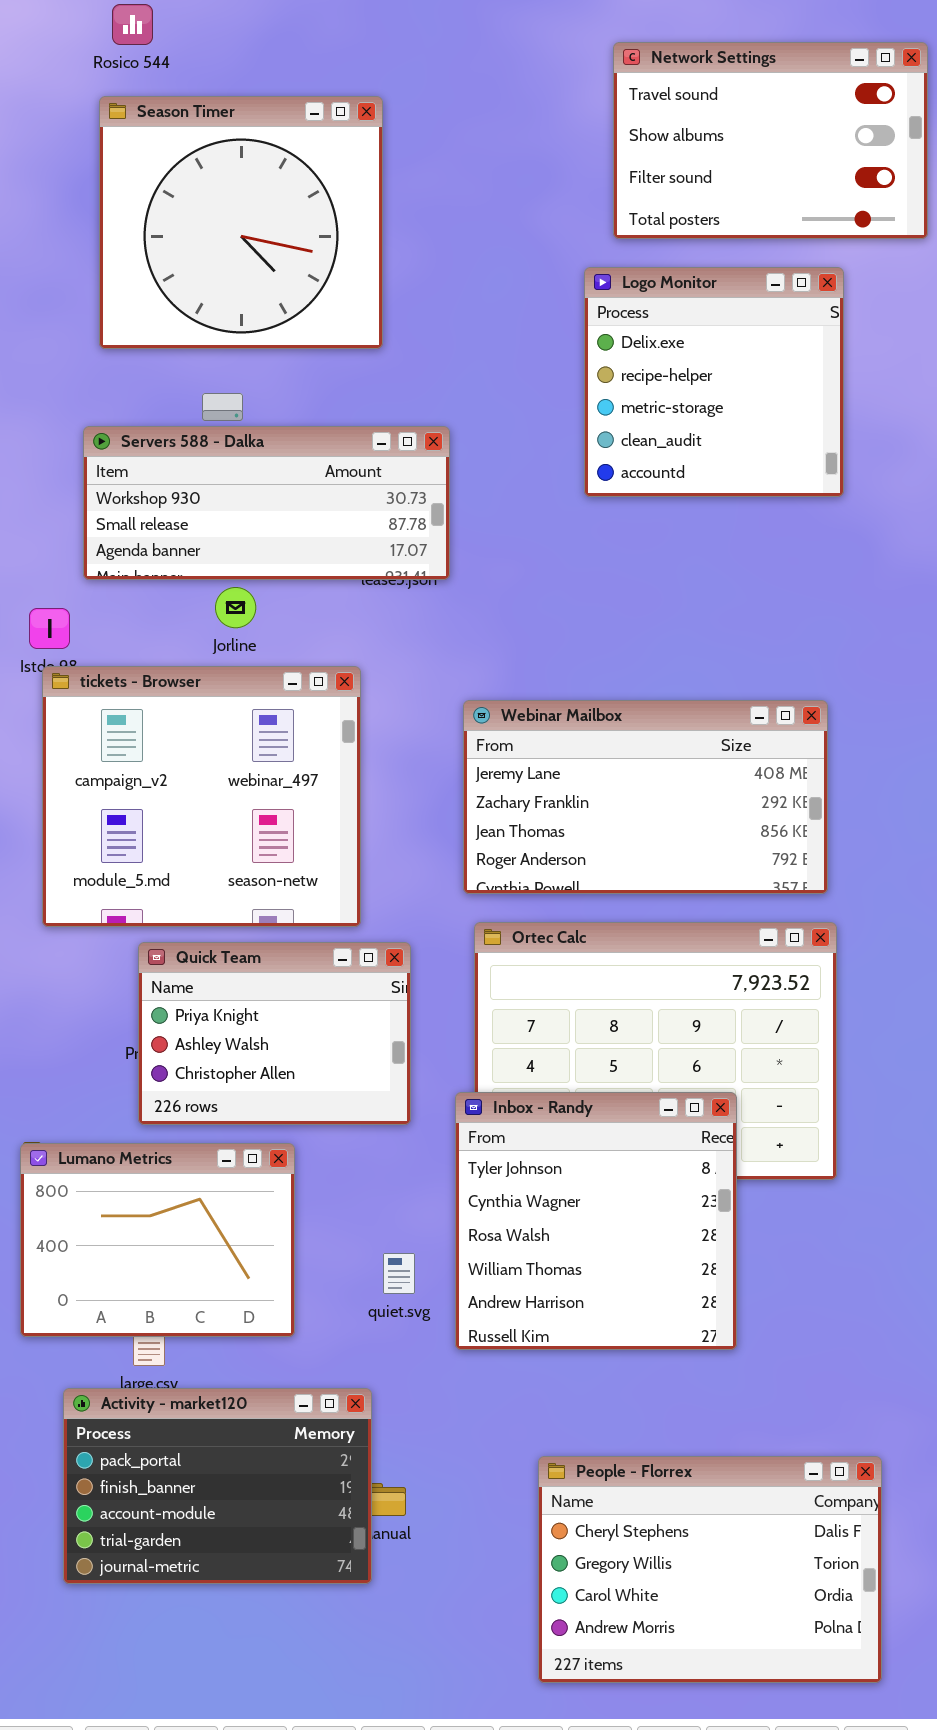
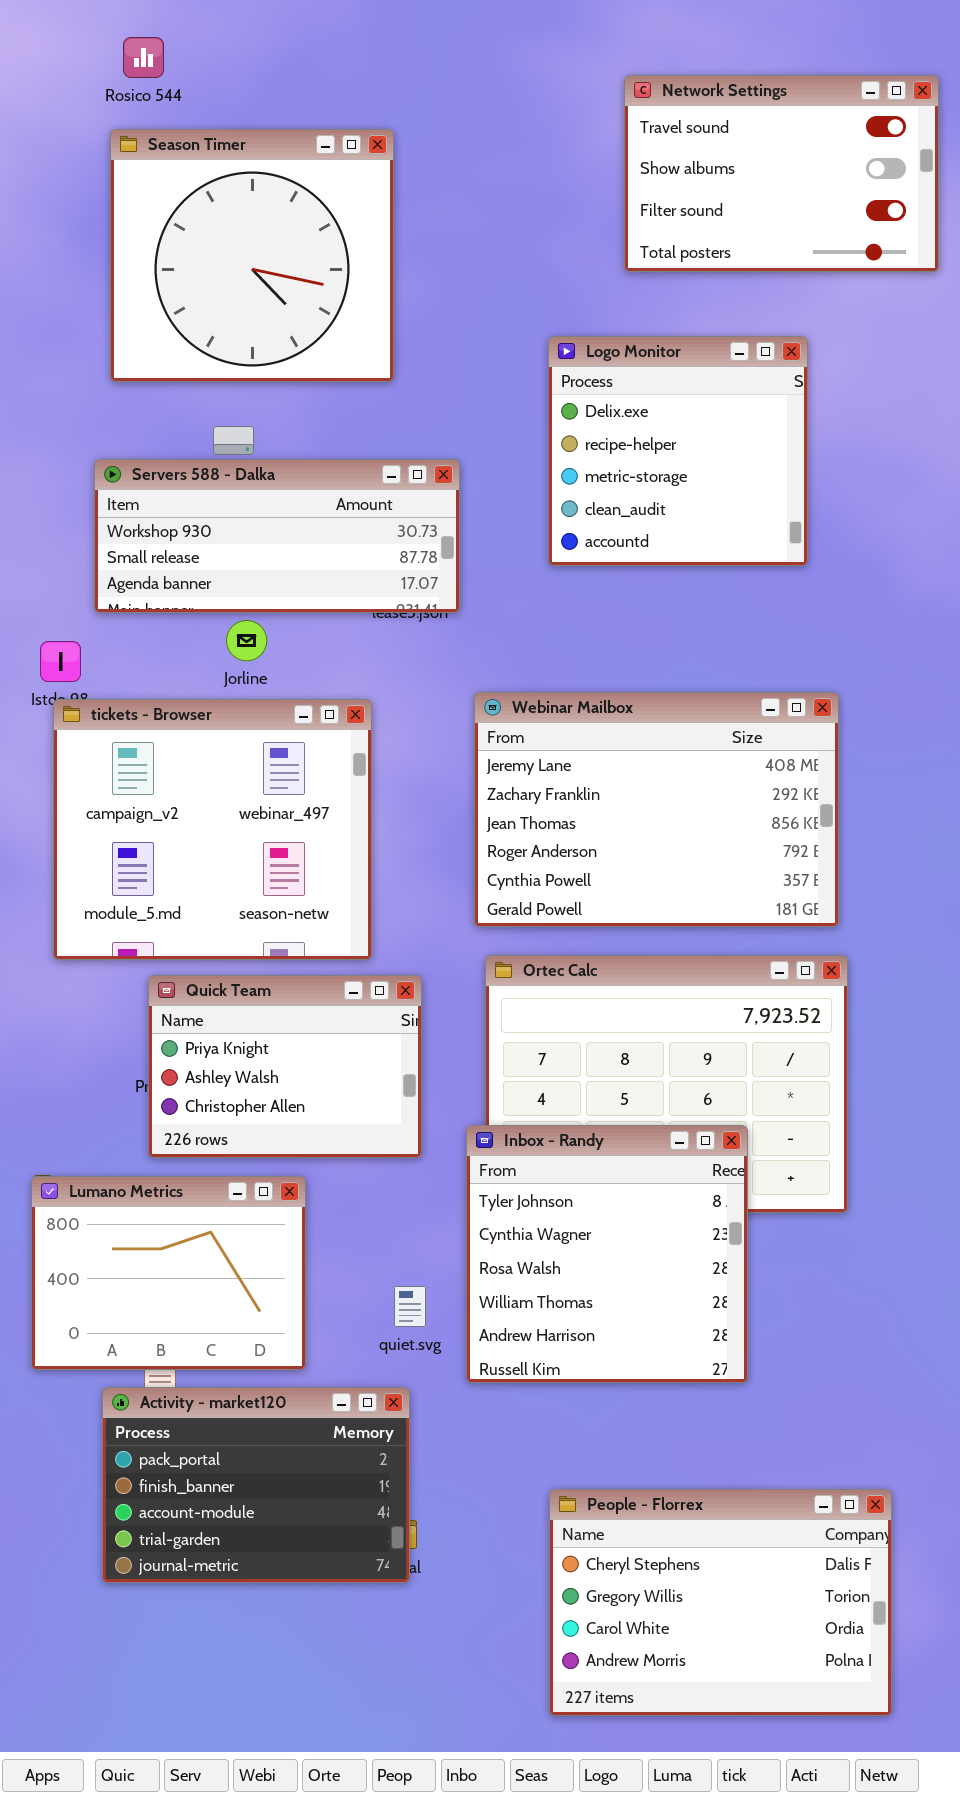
Logo Monitor: [584,267,844,497] -> [548,336,808,566], moved
Webinar Mailbox: [463,700,828,894] -> [474,692,839,927], resized
Activity - market120: [63,1388,372,1584] -> [102,1387,410,1583], moved

